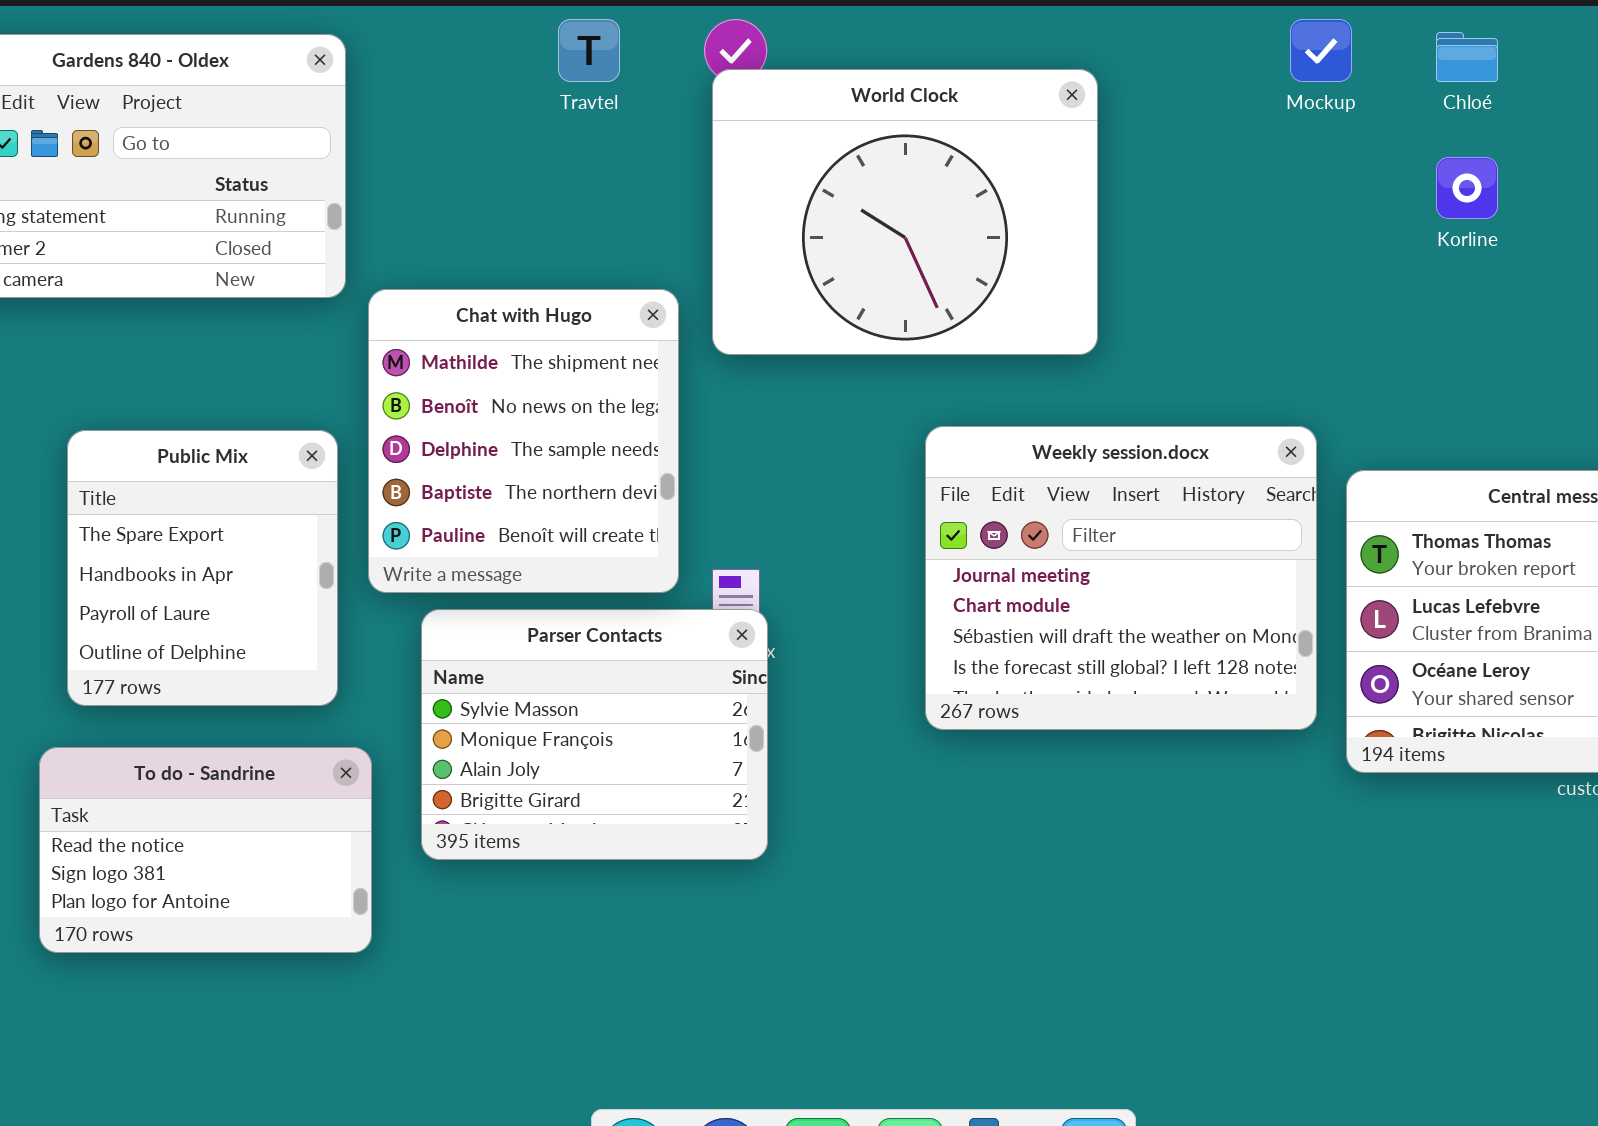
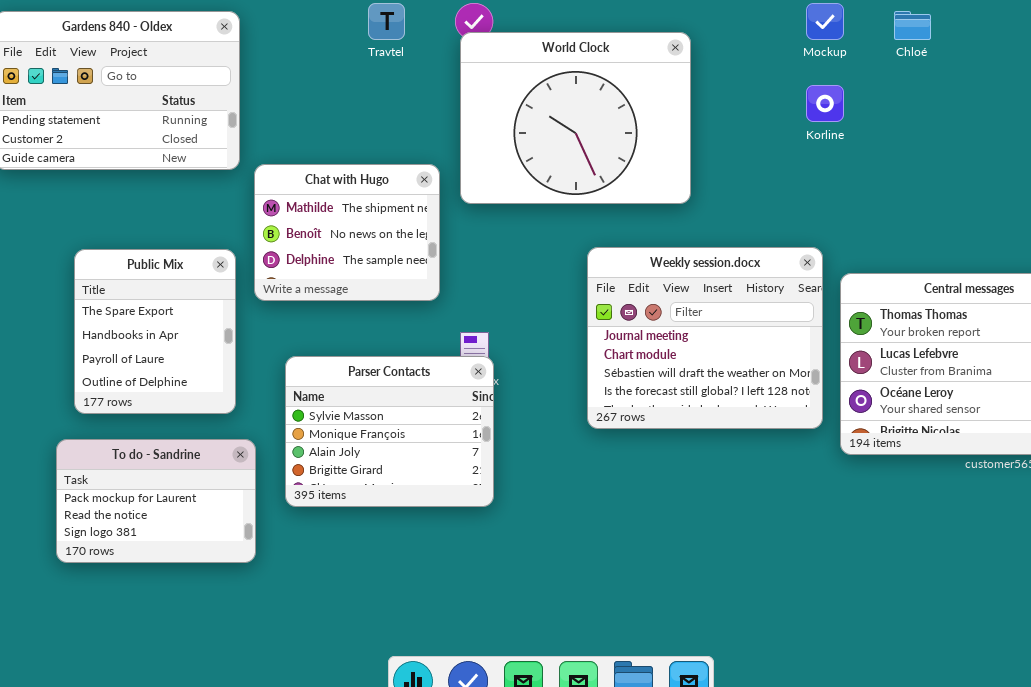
Korline: [1436,157,1498,219] -> [806,85,844,122], moved
Chat with Hugo: [368,289,679,593] -> [254,164,440,301], resized
To do - Sandrine: [39,747,372,953] -> [56,439,256,563], scrolled up 1 row

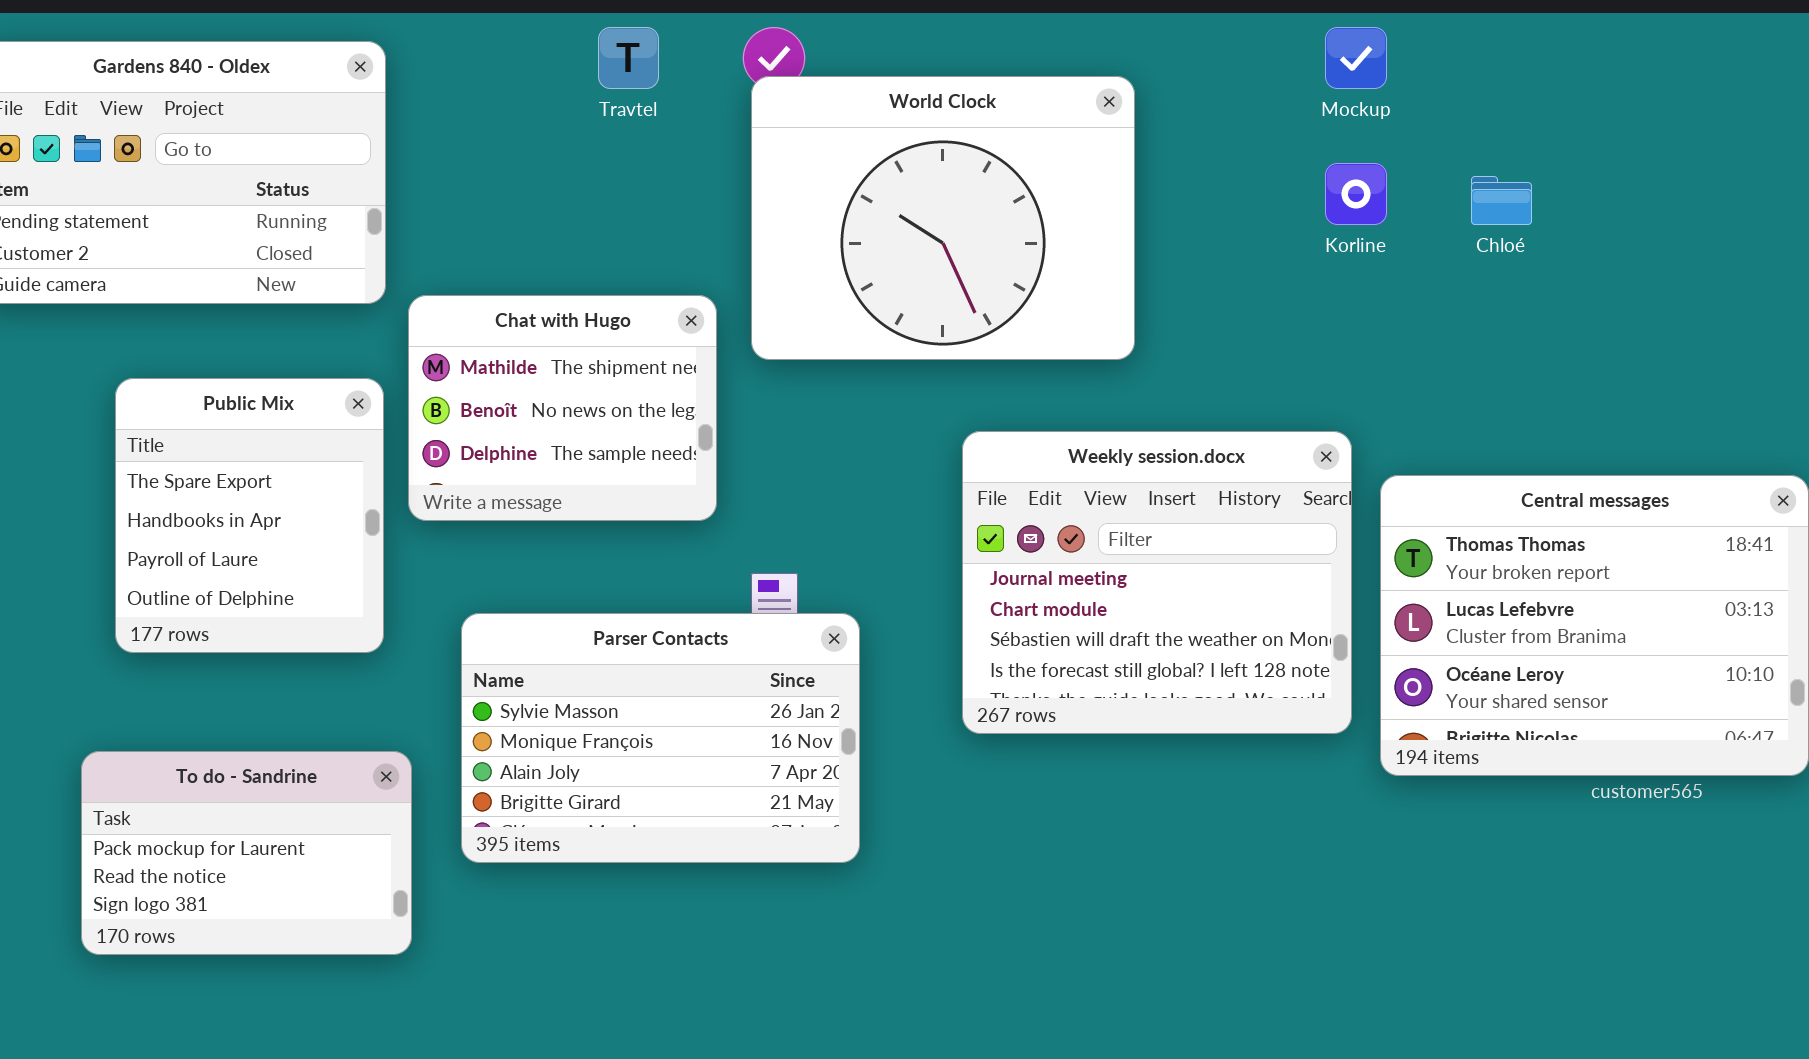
Chloé: [894,11,931,40] -> [1471,176,1532,225], moved
Public Mix: [74,249,236,414] -> [115,378,384,653], moved
Parser Contacts: [285,356,494,507] -> [461,613,860,863], resized

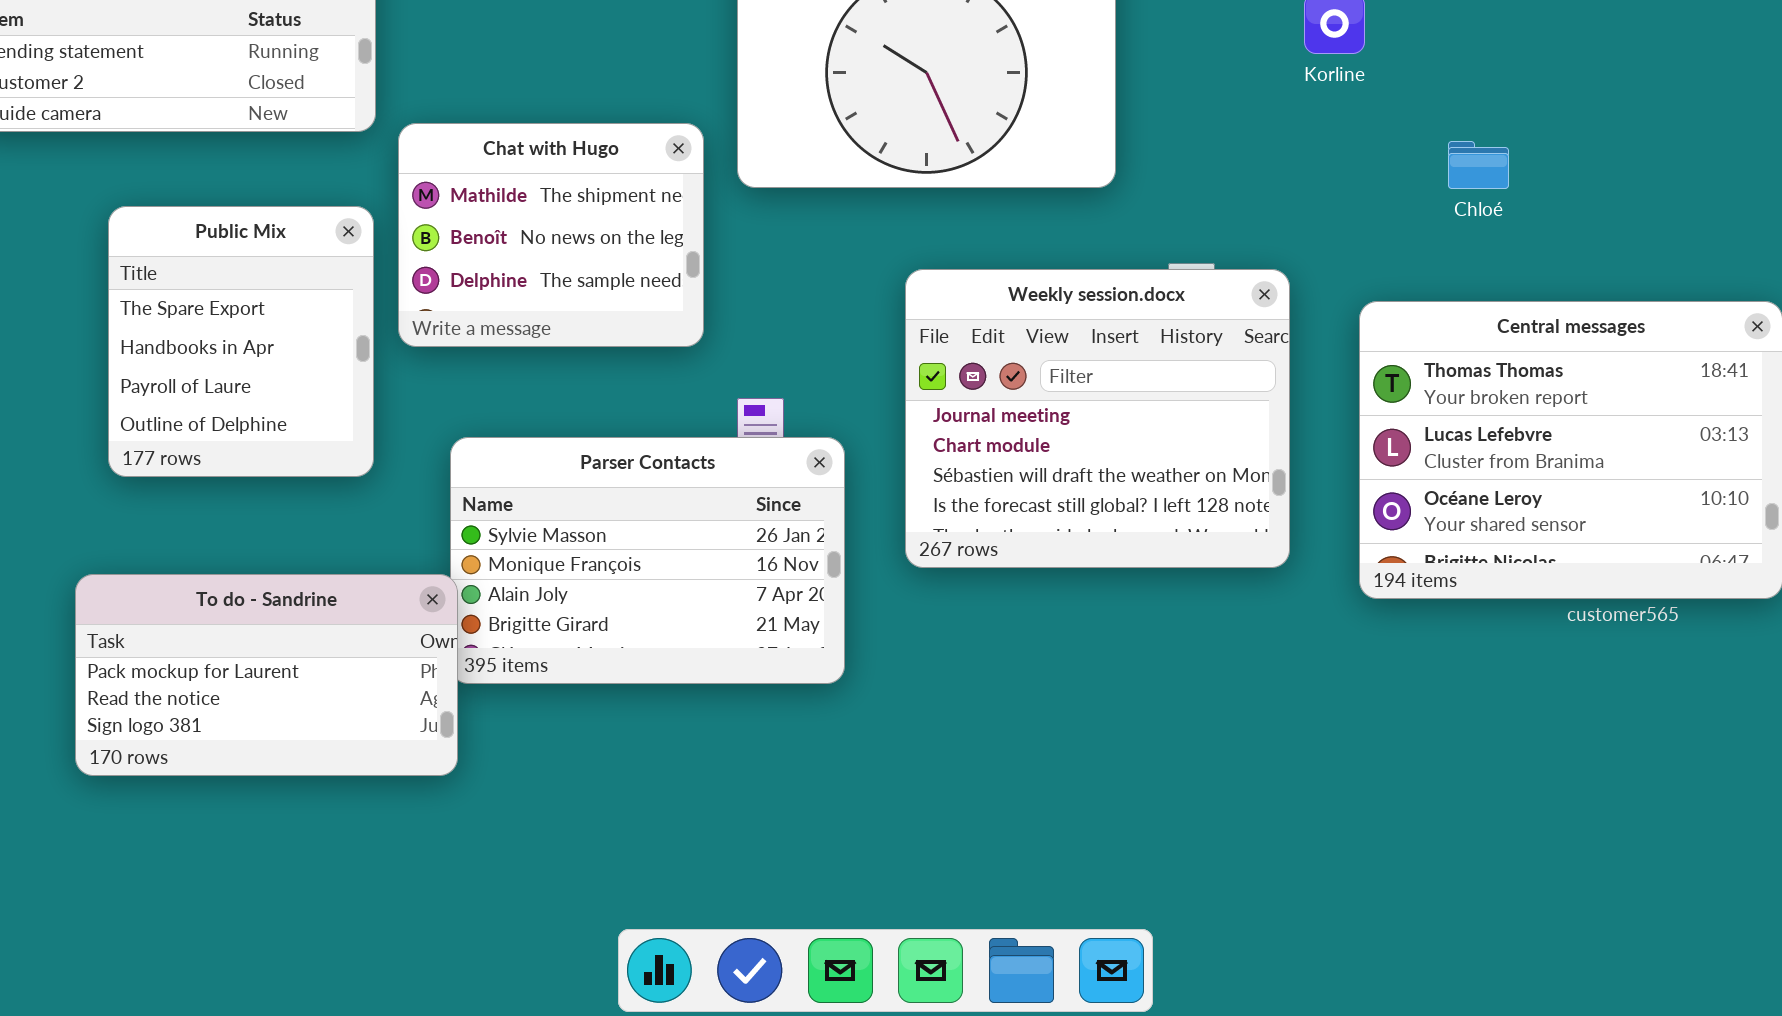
Chloé: [1471,176,1532,225] -> [1448,141,1509,189], moved
Weekly session.docx: [962,431,1352,734] -> [905,269,1290,568], moved
To do - Sandrine: [81,751,412,955] -> [75,574,458,776], resized

